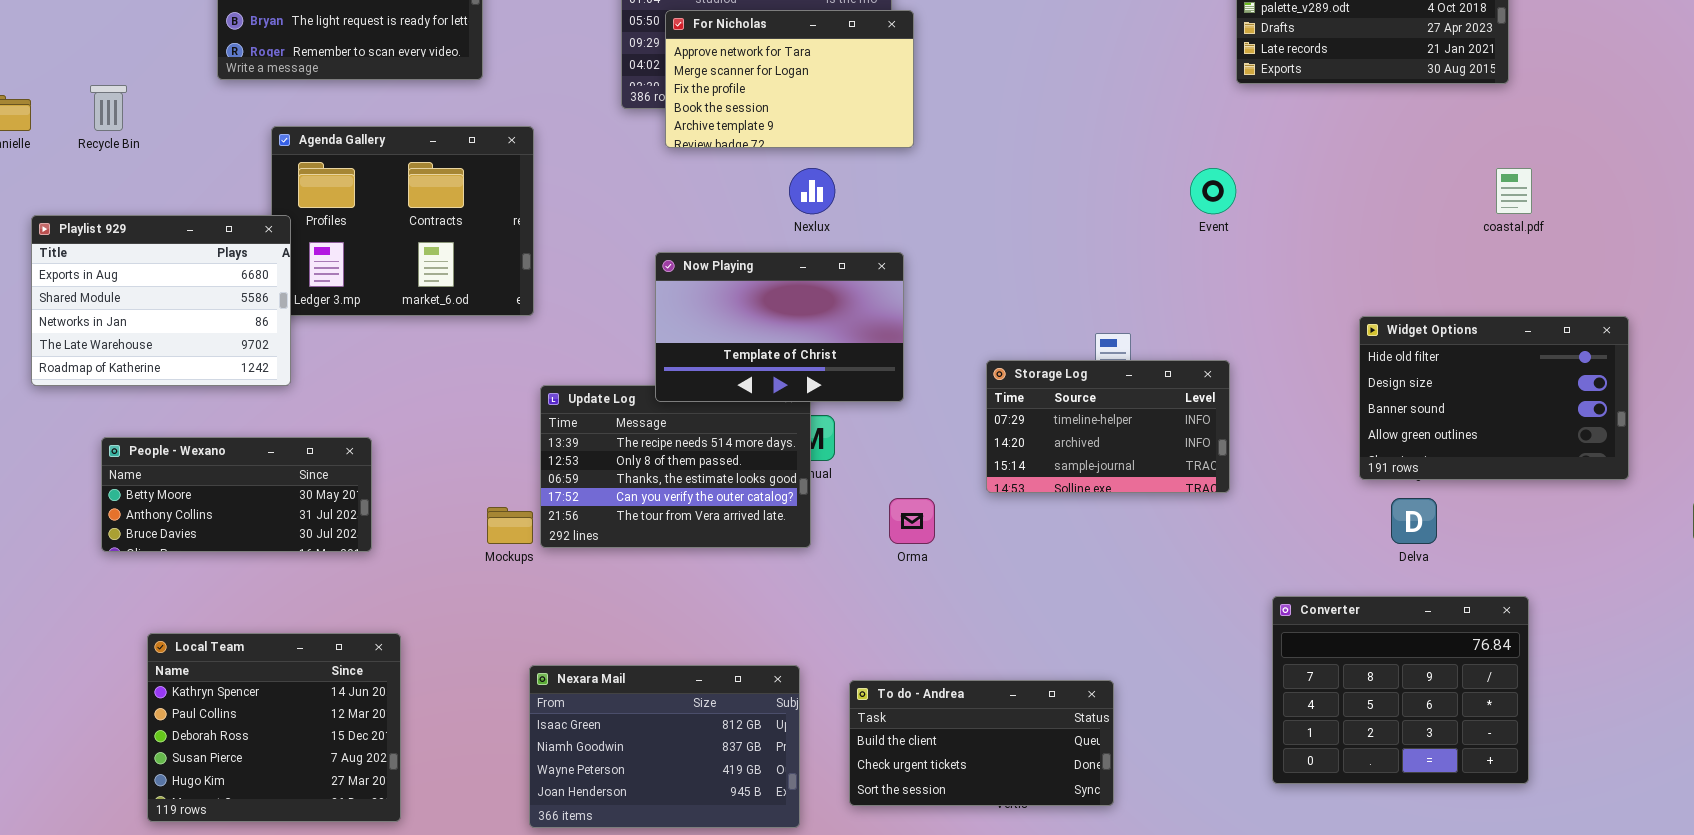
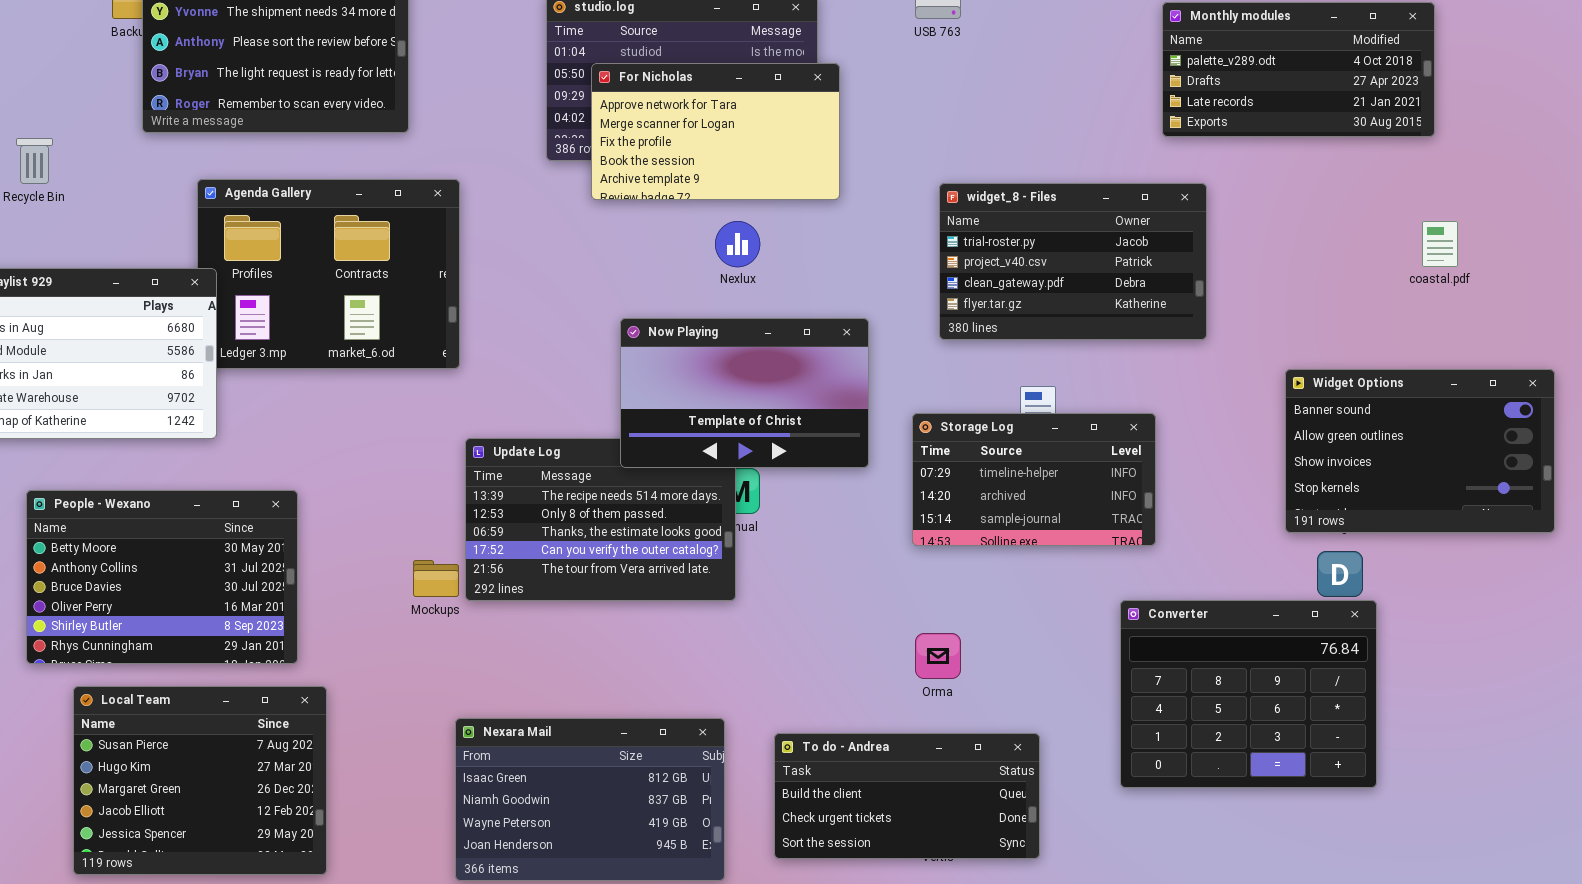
widget_8 - Files: none -> [939,183,1207,340], opened
Now Playing: [655,252,904,402] -> [620,318,869,468], moved
Widget Options: [1359,316,1629,480] -> [1285,369,1555,533], scrolled down 2 rows
People - Wexano: [101,437,372,552] -> [26,490,298,664], resized
Orma: [889,498,935,544] -> [915,633,961,679], moved
Converter: [1272,596,1529,784] -> [1120,600,1377,788], moved
Local Team: [147,633,401,822] -> [73,686,327,875], scrolled down 3 rows

